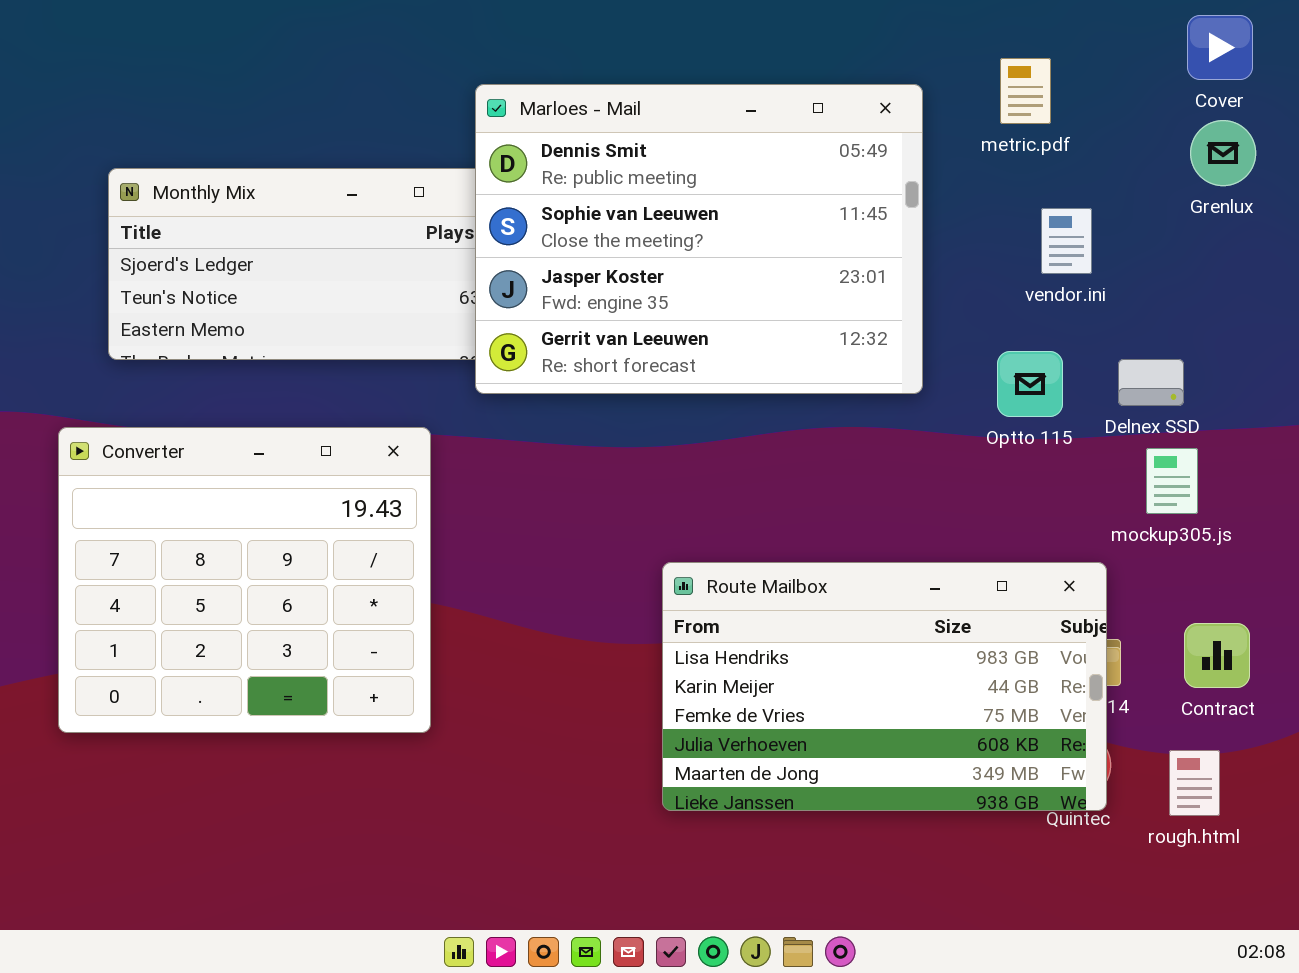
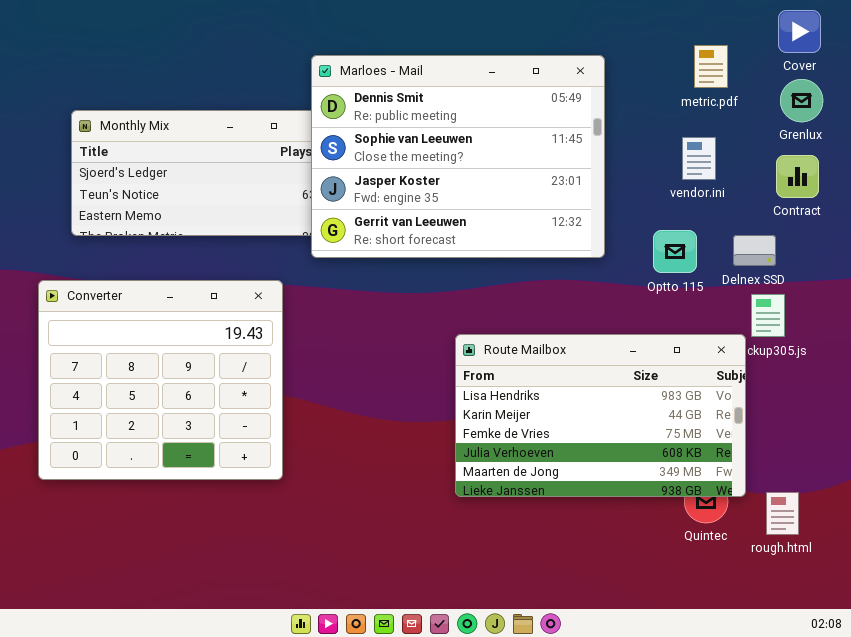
metric.pdf: [1000,58,1051,124] -> [694,45,728,88], moved
Route Mailbox: [662,562,1107,811] -> [455,334,746,497], moved
Contract: [1184,623,1250,688] -> [776,155,819,198], moved

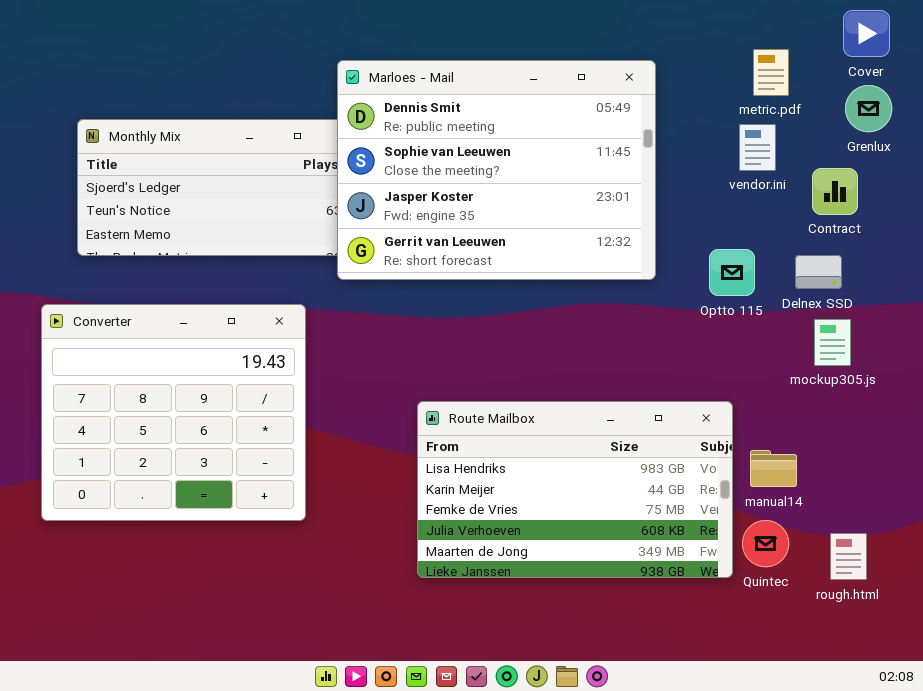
vendor.ini: [682,137,716,180] -> [739,124,776,171], moved
Contract: [776,155,819,198] -> [812,168,858,215], moved
Route Mailbox: [455,334,746,497] -> [417,401,733,578], moved

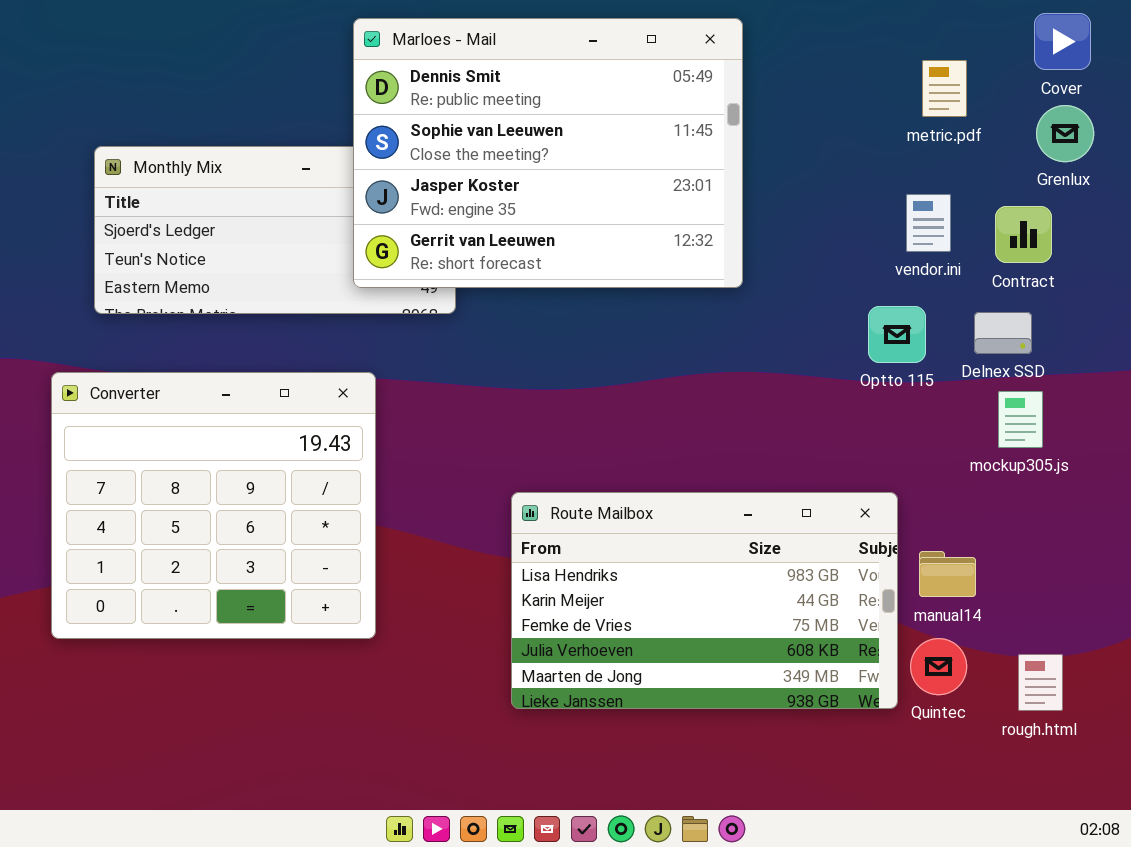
Marloes - Mail: [337,60,656,280] -> [353,18,743,288], moved
vendor.ini: [739,124,776,171] -> [906,194,951,252], moved

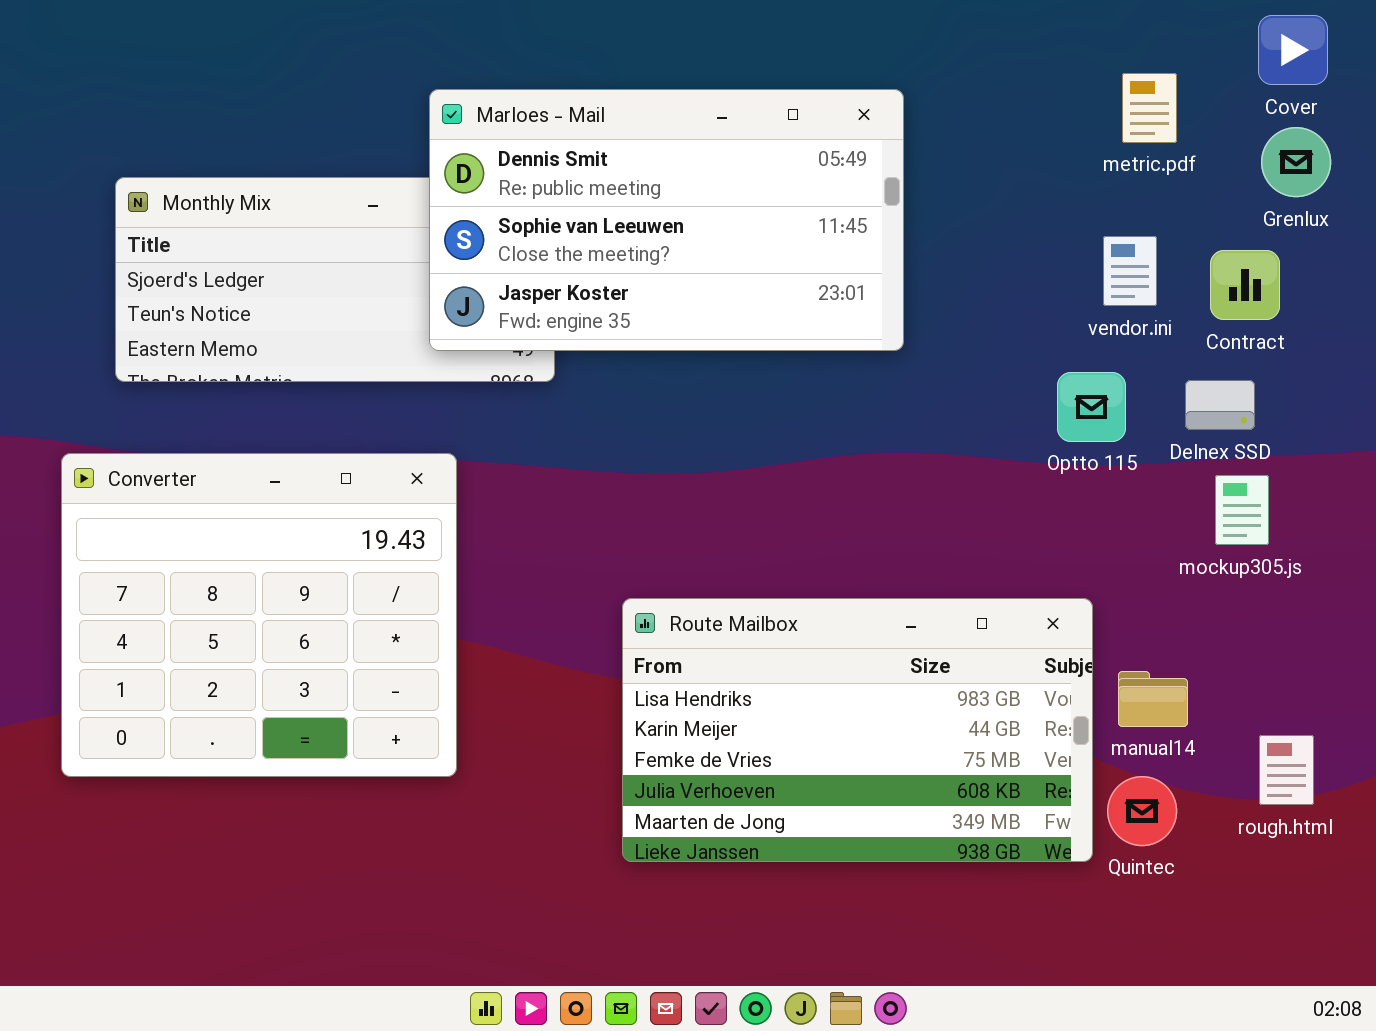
Marloes - Mail: [353,18,743,288] -> [429,89,904,351], resized
rough.html: [1018,654,1063,711] -> [1259,735,1314,805], moved

